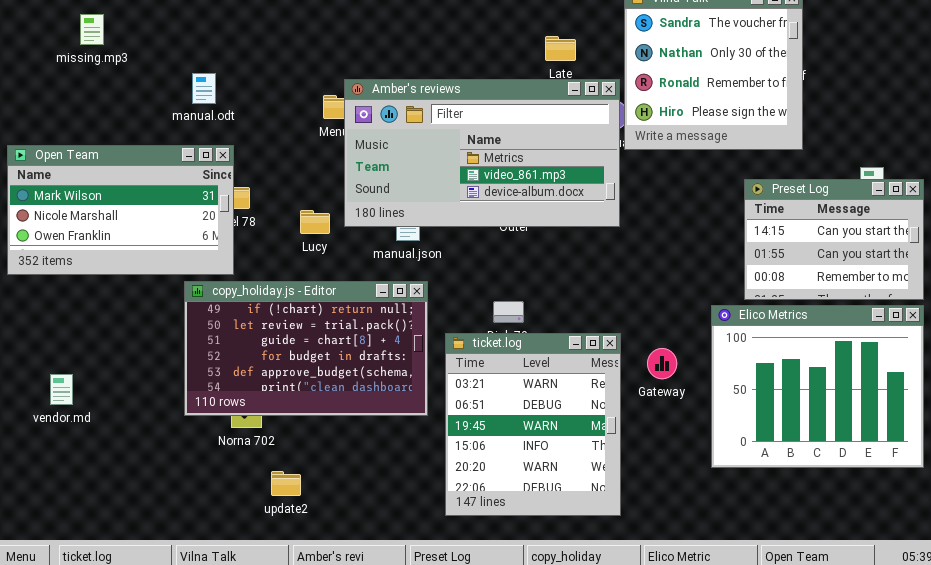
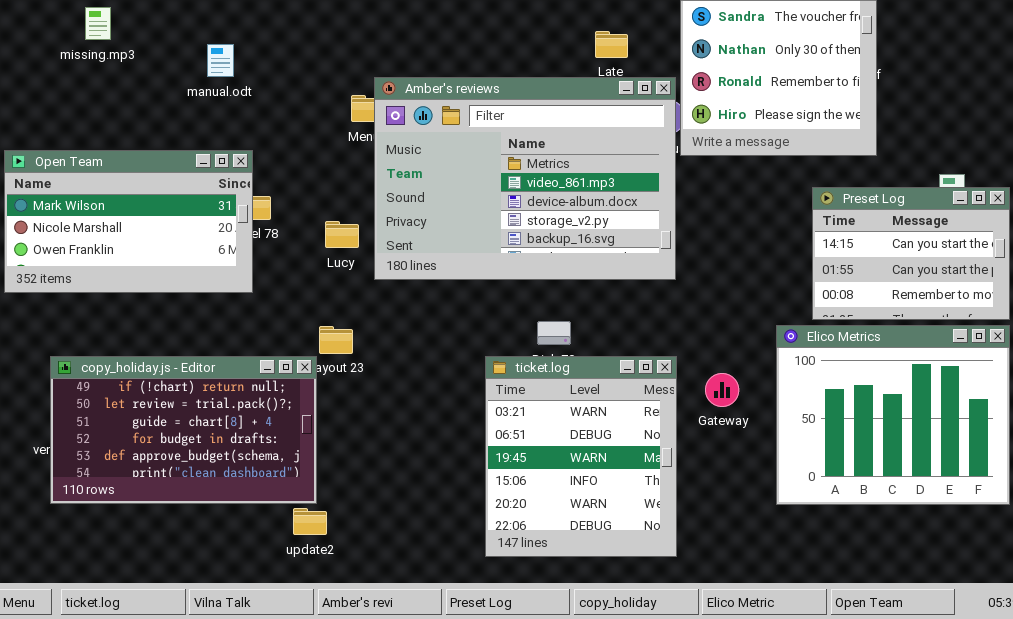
manual.odt: [192,73,216,104] -> [207,44,234,77], moved
Amber's reviews: [344,79,620,227] -> [374,77,676,280], resized
copy_holiday.js - Editor: [184,281,428,416] -> [50,356,317,504], moved

